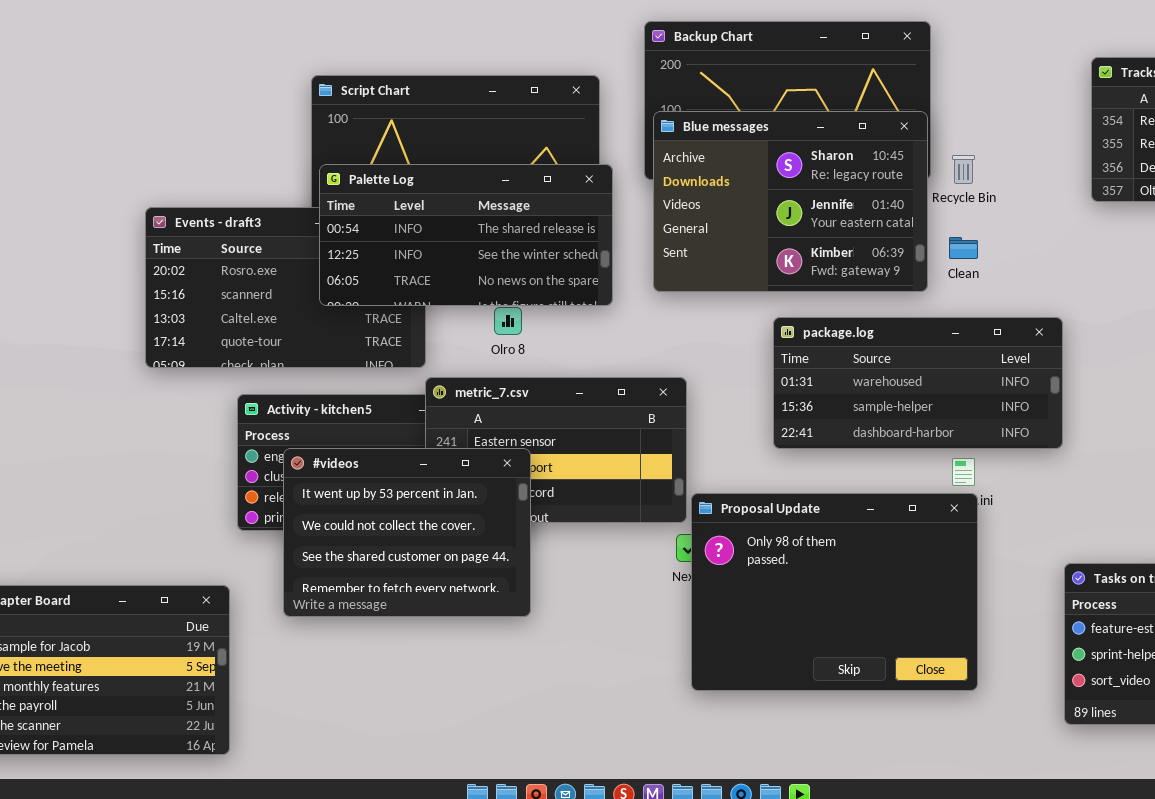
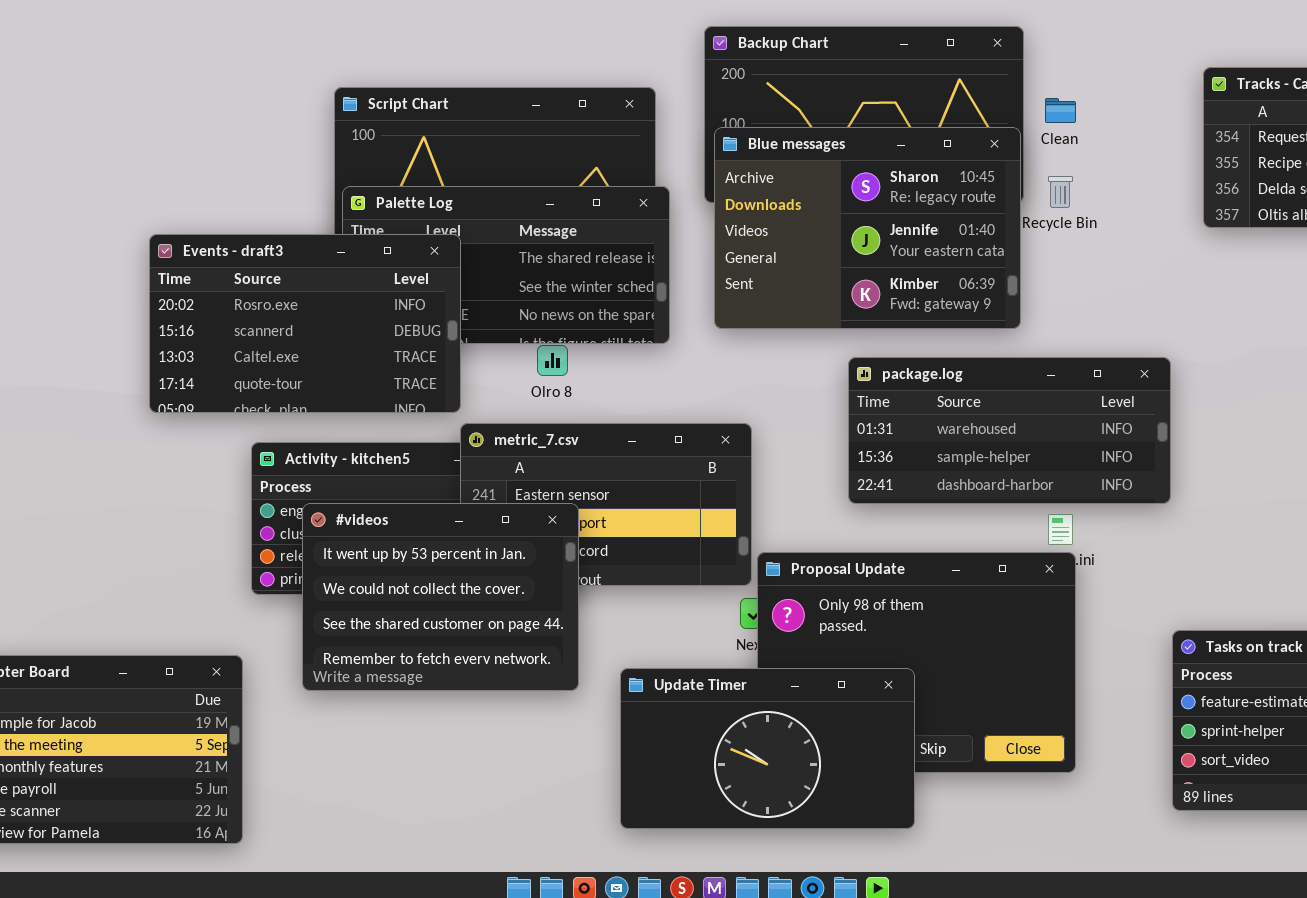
Events - draft3: [145,207,426,368] -> [149,234,461,413], raised
Clean: [949,237,978,259] -> [1045,98,1076,123], moved
Update Timer: none -> [620,668,915,829], opened

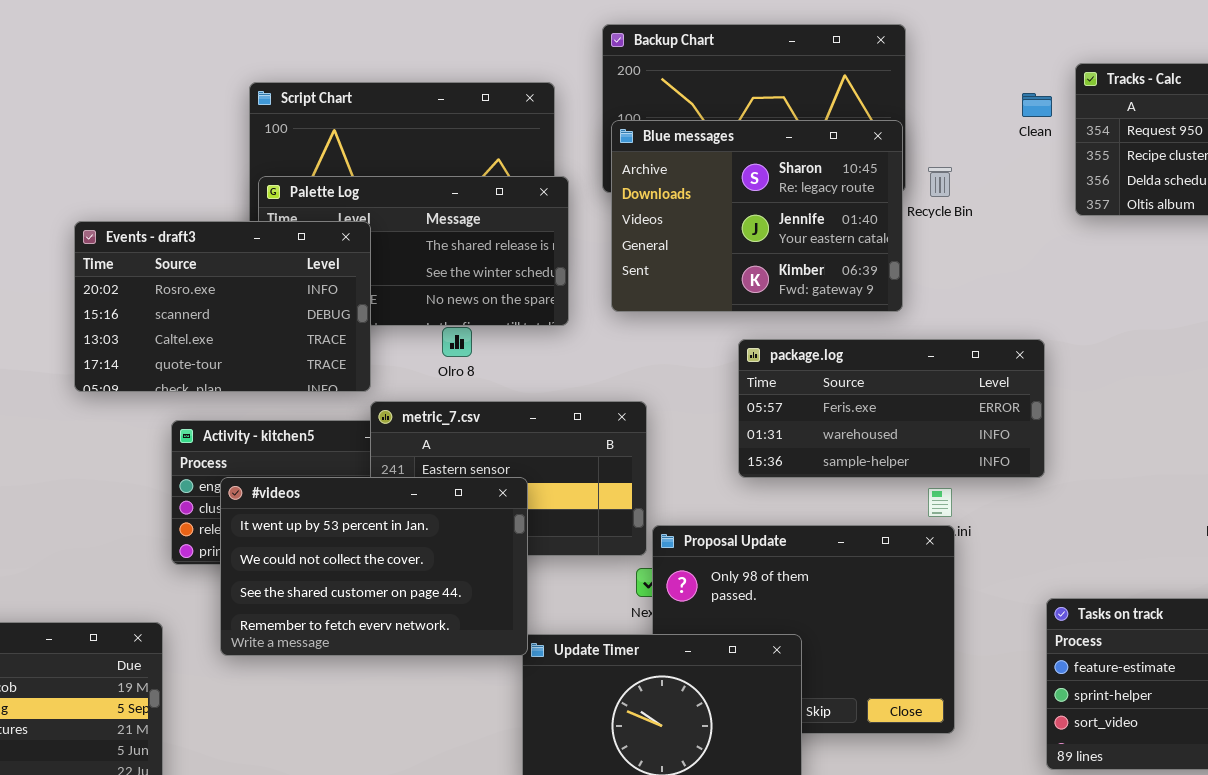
Clean: [1045,98,1076,123] -> [1022,93,1052,117], moved
package.log: [848,357,1171,504] -> [738,339,1045,478], scrolled up 1 row
#videos: [302,503,579,691] -> [220,477,528,656], resized

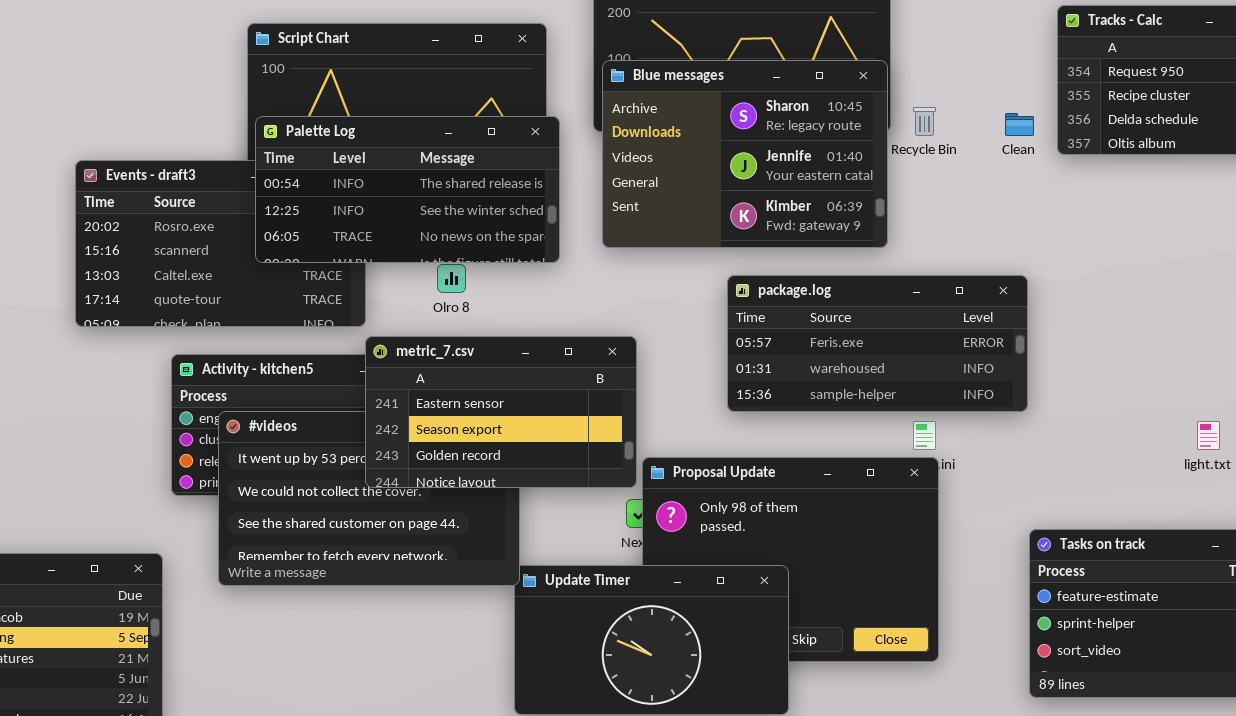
Clean: [1022,93,1052,117] -> [1005,113,1034,136], moved
Palette Log: [258,176,569,326] -> [255,116,560,263], raised
metric_7.csv: [370,401,647,556] -> [365,336,637,488], raised

